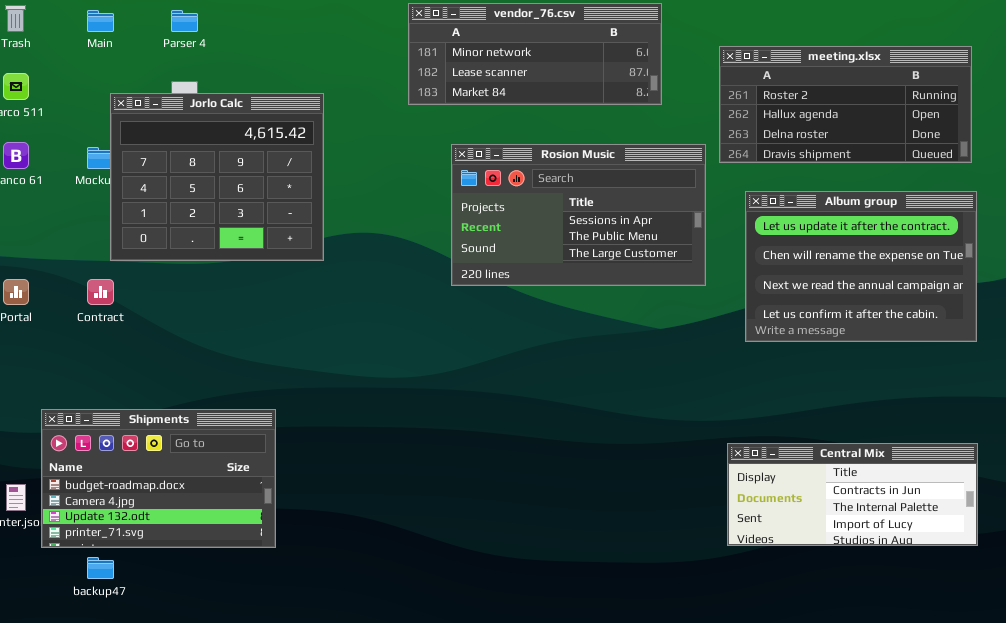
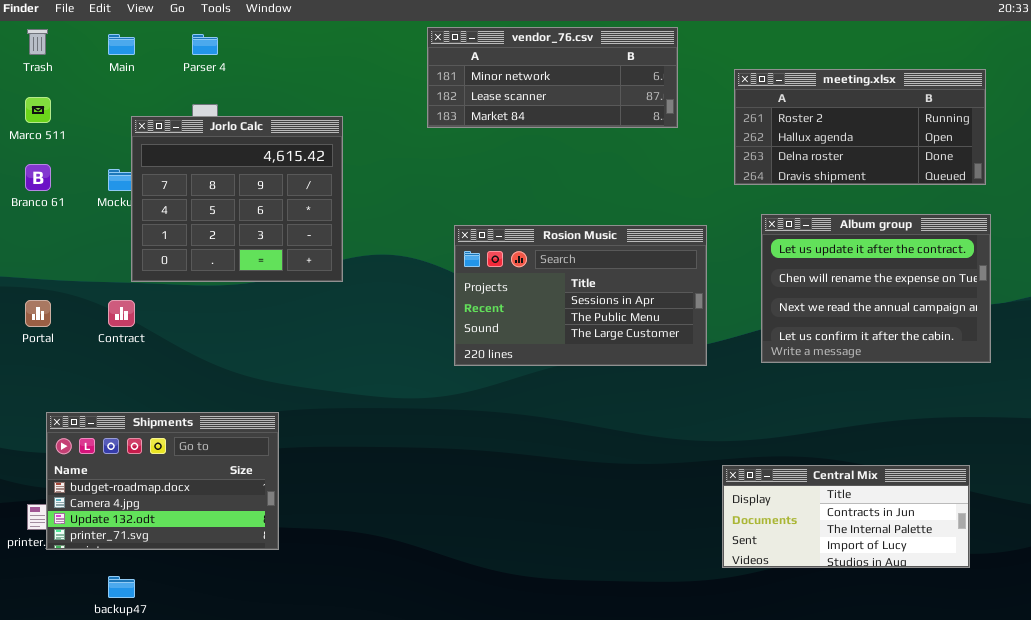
Rosion Music: [451,144,706,286] -> [454,225,707,366], moved
Shipments: [41,409,276,548] -> [46,412,279,550], moved
Central Mix: [727,443,978,546] -> [722,465,970,568], moved

